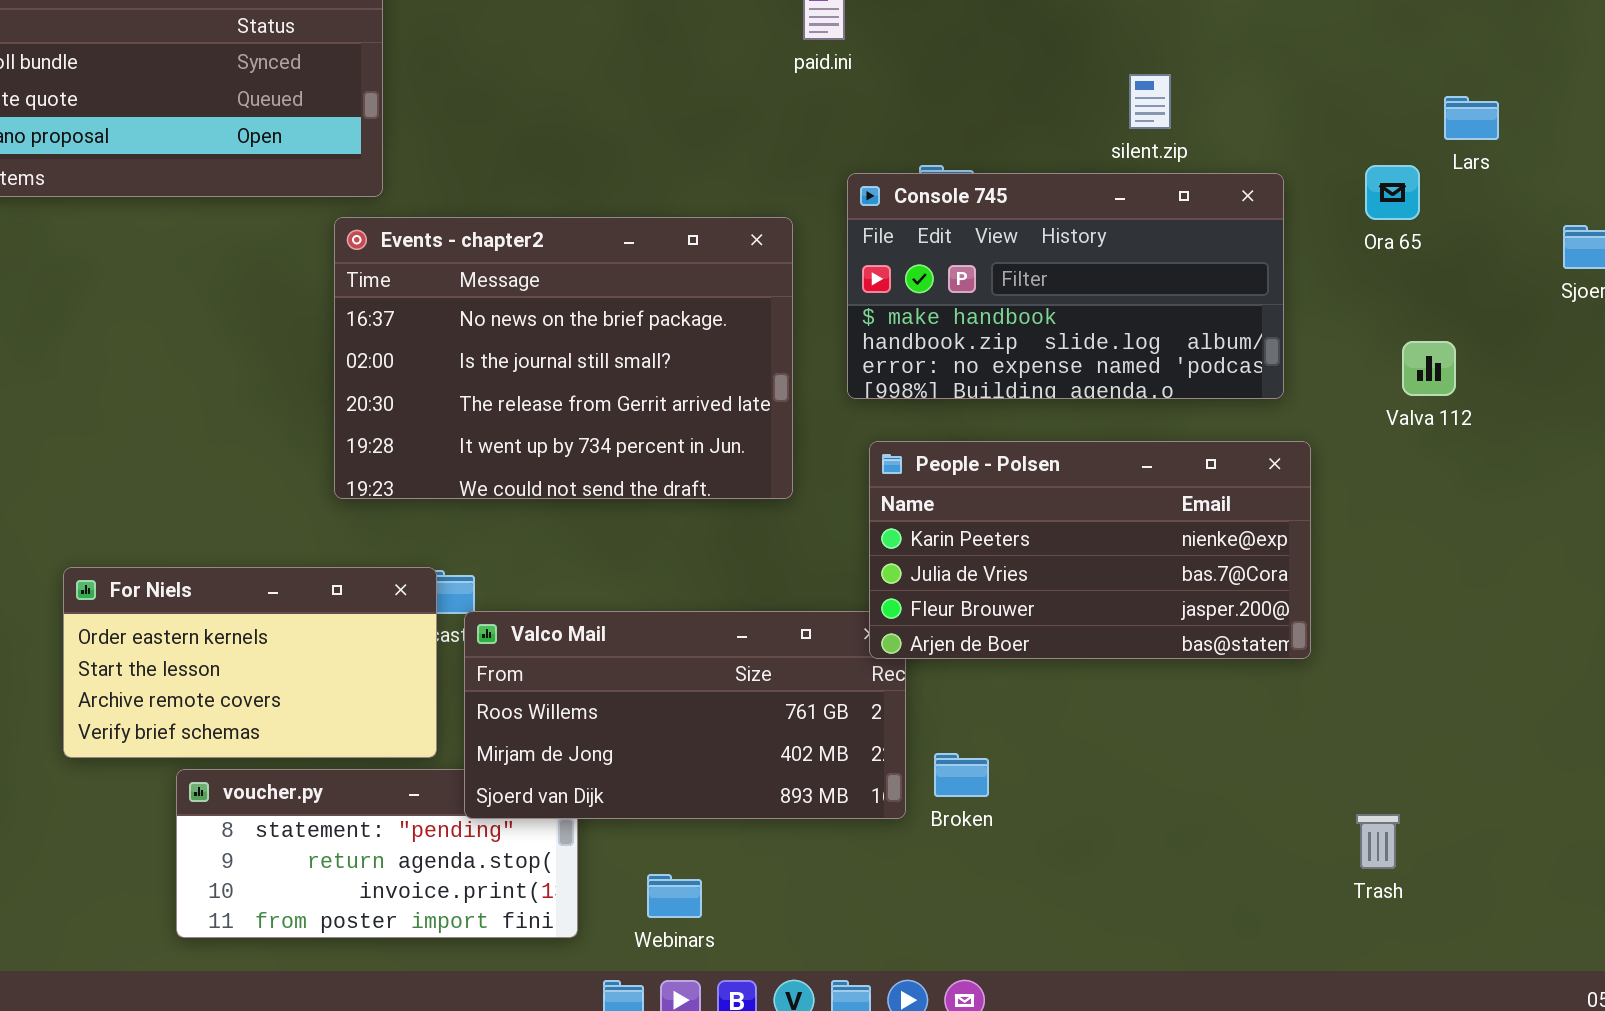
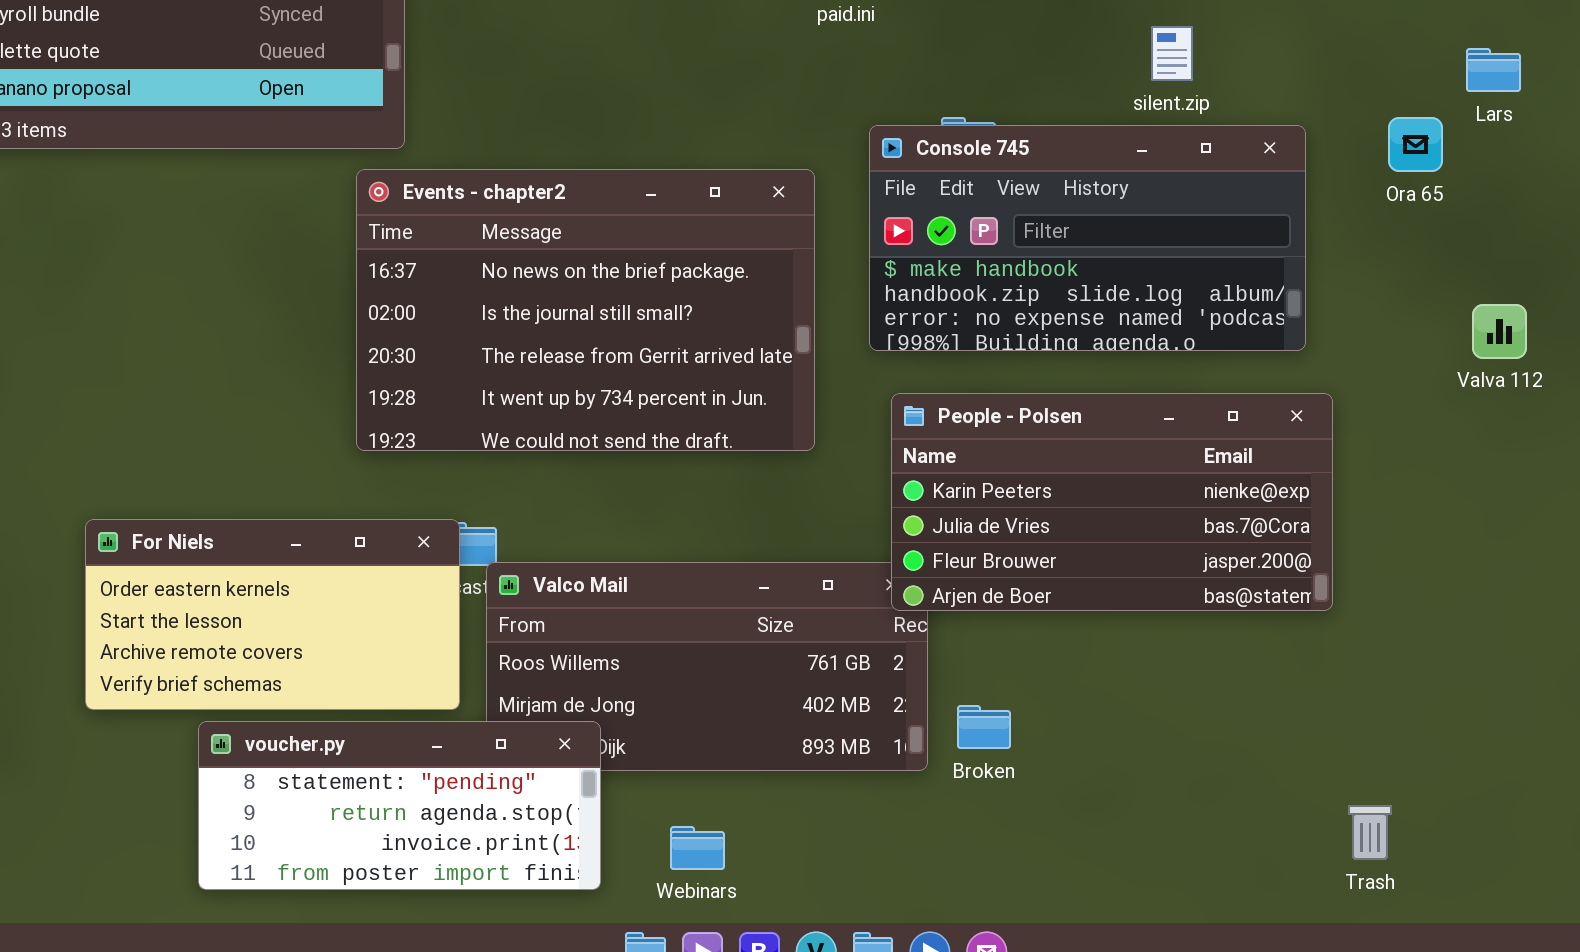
Valva 112: [1402,341,1456,396] -> [1472,304,1527,359], moved
voucher.py: [176,769,578,938] -> [198,721,601,890], raised
Trash: [1356,814,1400,869] -> [1348,805,1392,860], moved

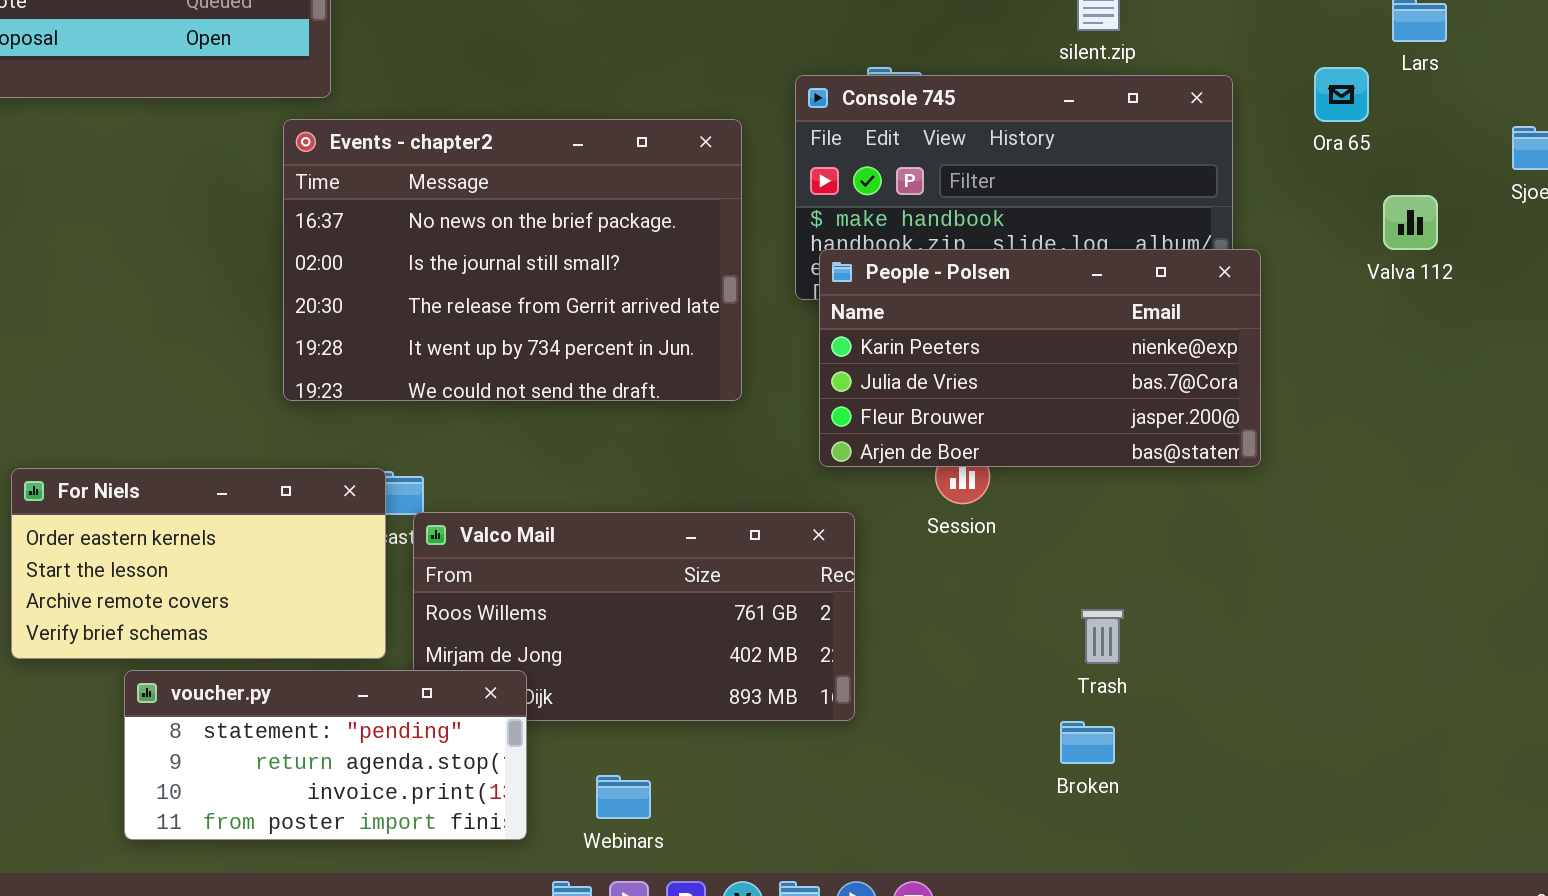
Valva 112: [1472,304,1527,359] -> [1383,195,1438,250], moved
People - Polsen: [891,393,1333,611] -> [819,249,1261,467], moved
Broken: [957,705,1011,749] -> [1060,721,1115,764], moved
Trash: [1348,805,1392,860] -> [1081,609,1124,664], moved

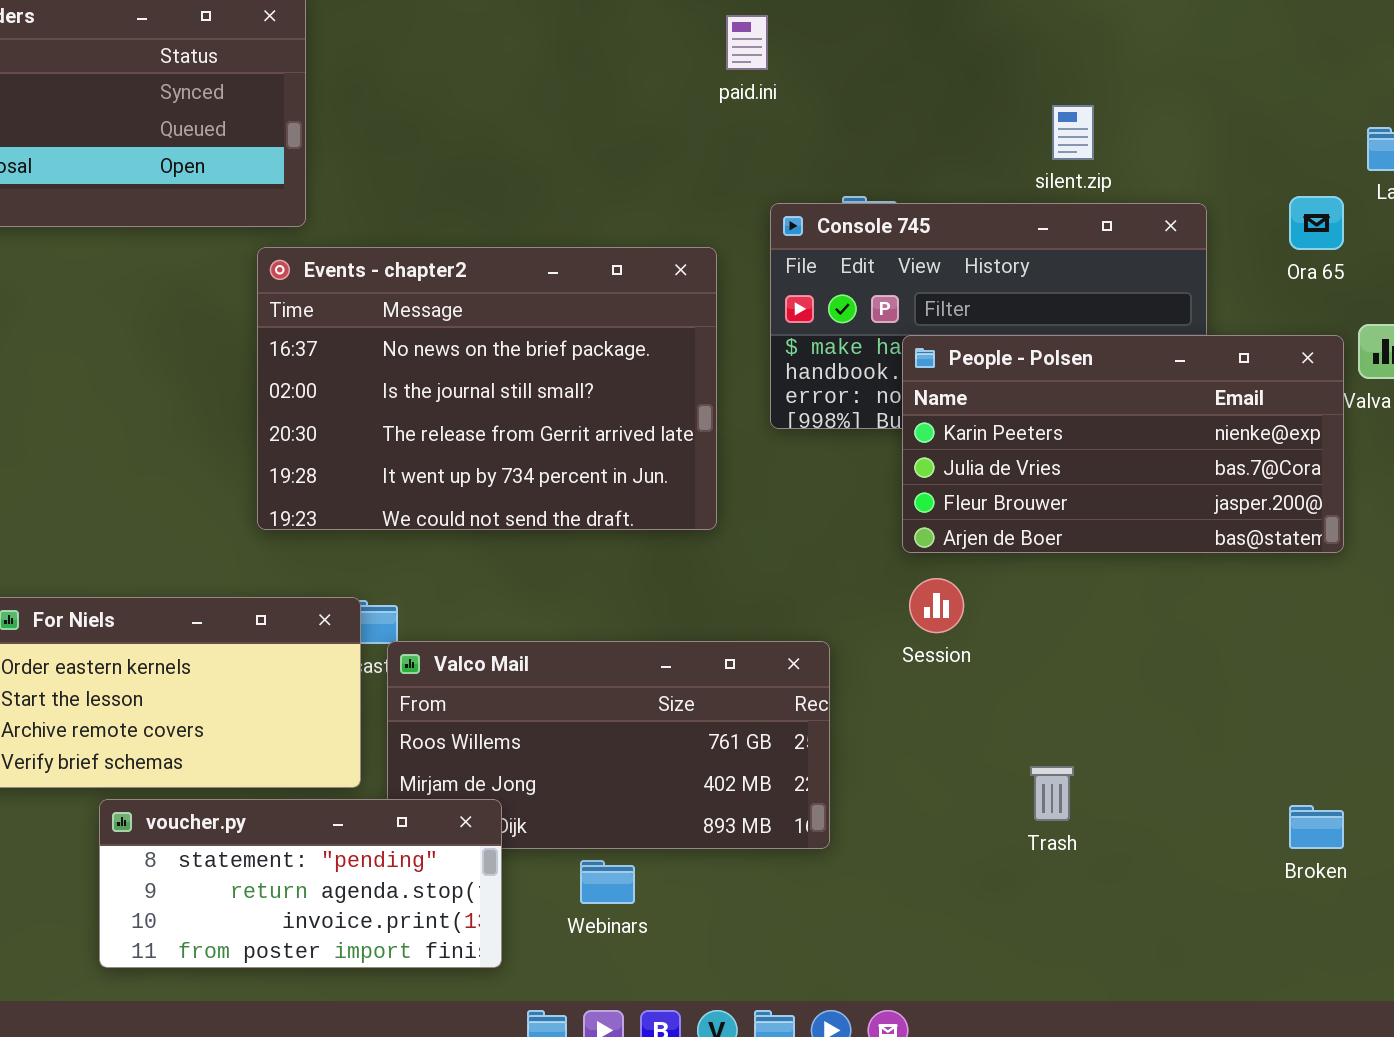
People - Polsen: [819,249,1261,467] -> [902,335,1344,553], moved
Trash: [1081,609,1124,664] -> [1030,766,1074,821], moved
Broken: [1060,721,1115,764] -> [1289,805,1344,849], moved
Webinars: [596,775,651,819] -> [580,860,635,904], moved

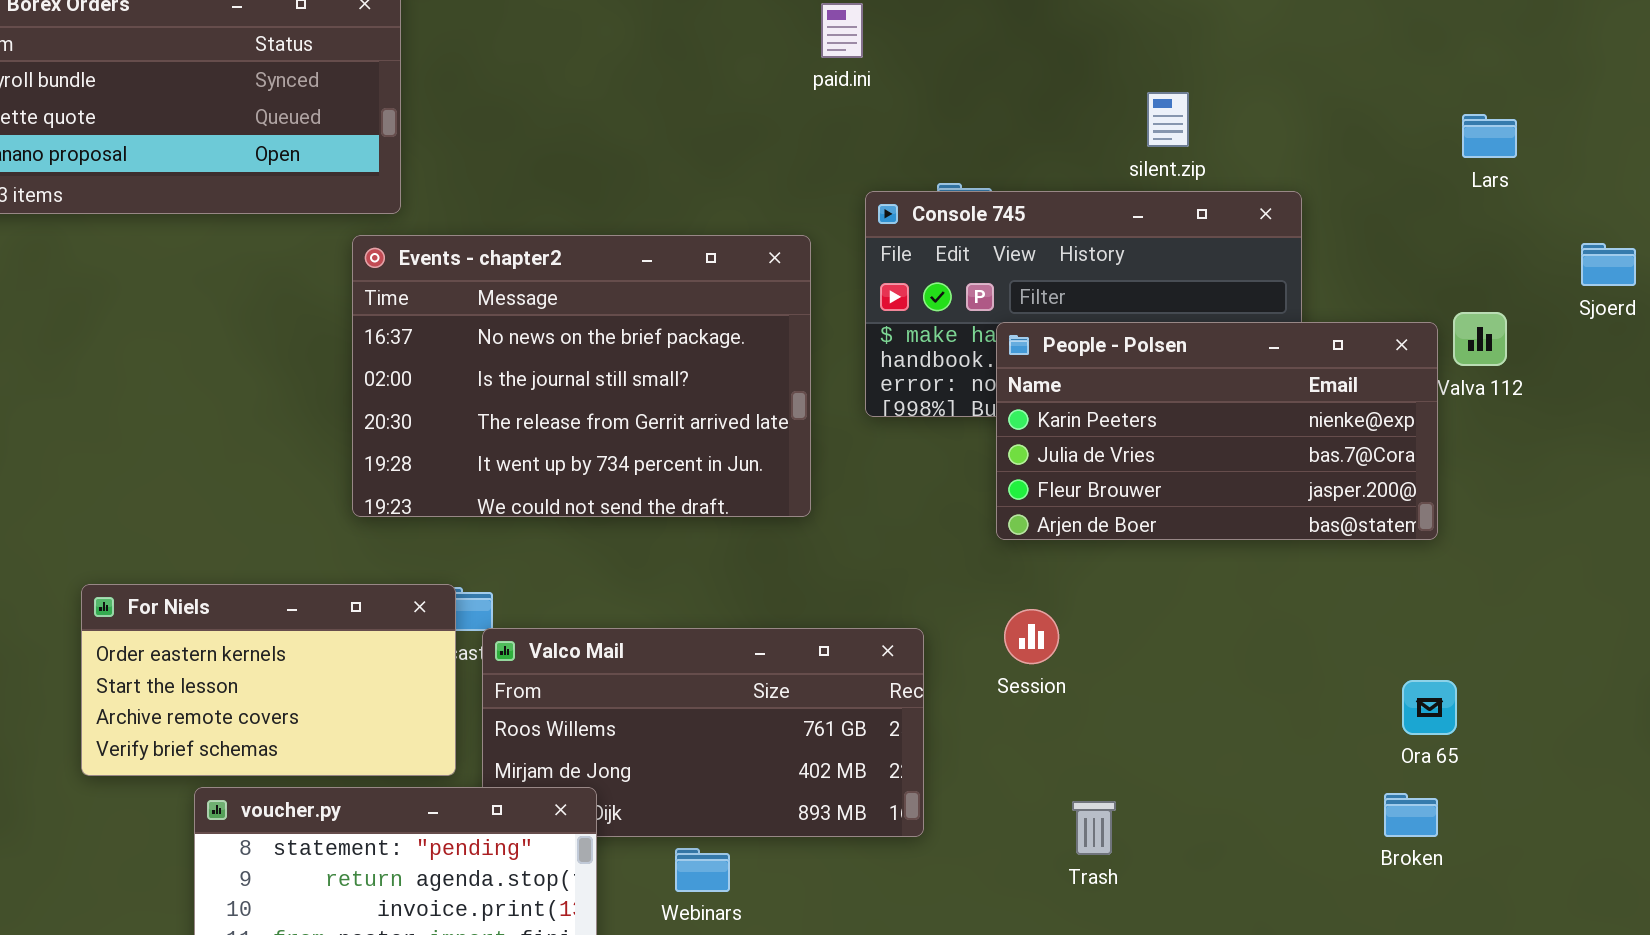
Ora 65: [1289,196,1344,250] -> [1402,680,1457,735], moved
Session: [909,578,964,633] -> [1004,609,1059,664], moved
Trash: [1030,766,1074,821] -> [1072,801,1116,855], moved

